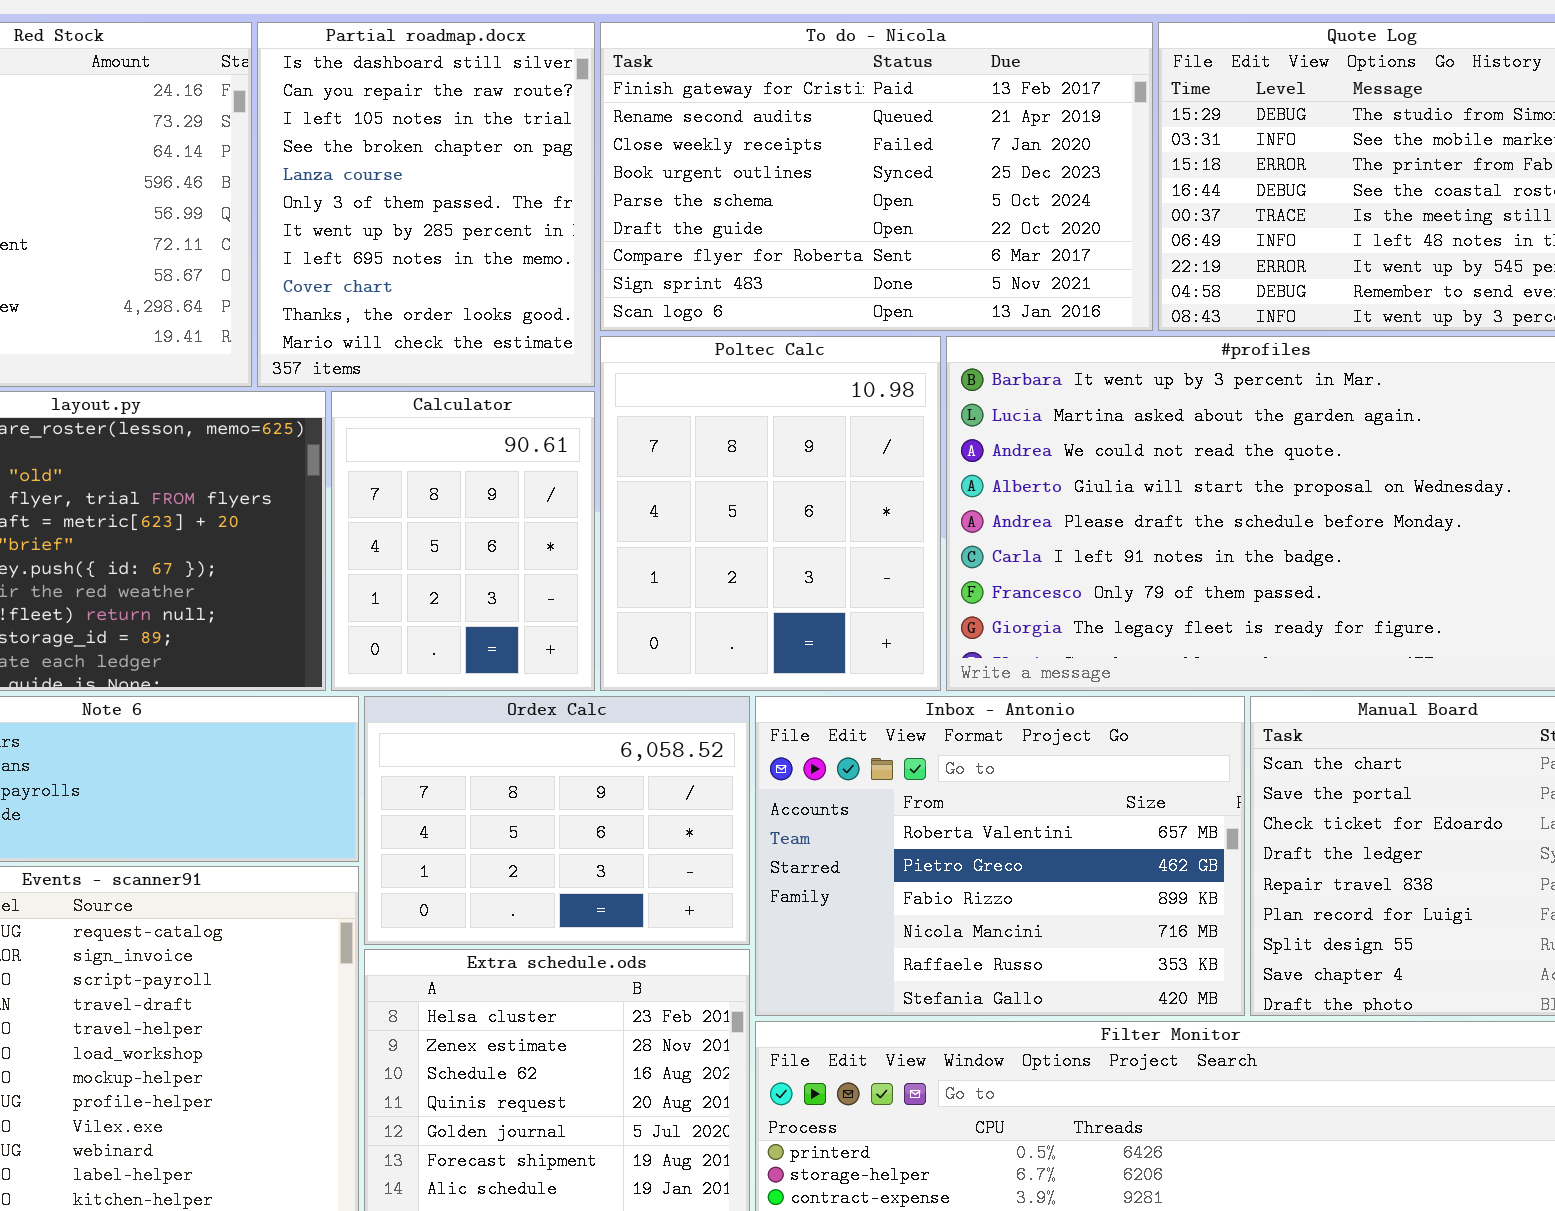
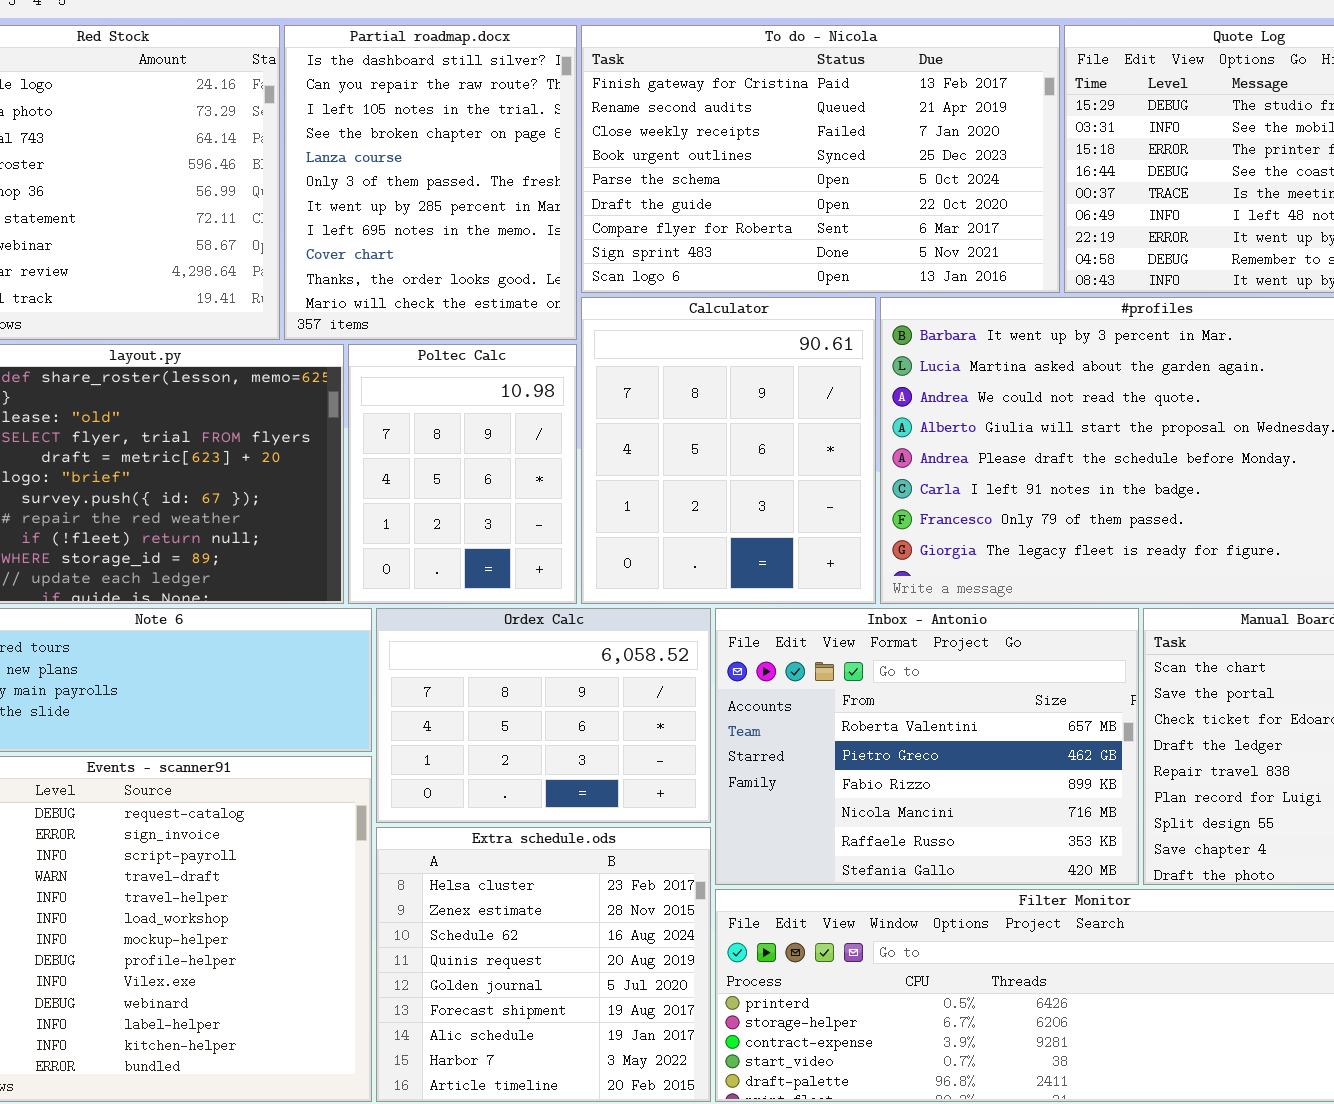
Poltec Calc: [600,336,941,691] -> [348,344,577,604], moved, resized
Calculator: [331,391,595,691] -> [581,297,876,604], moved, resized

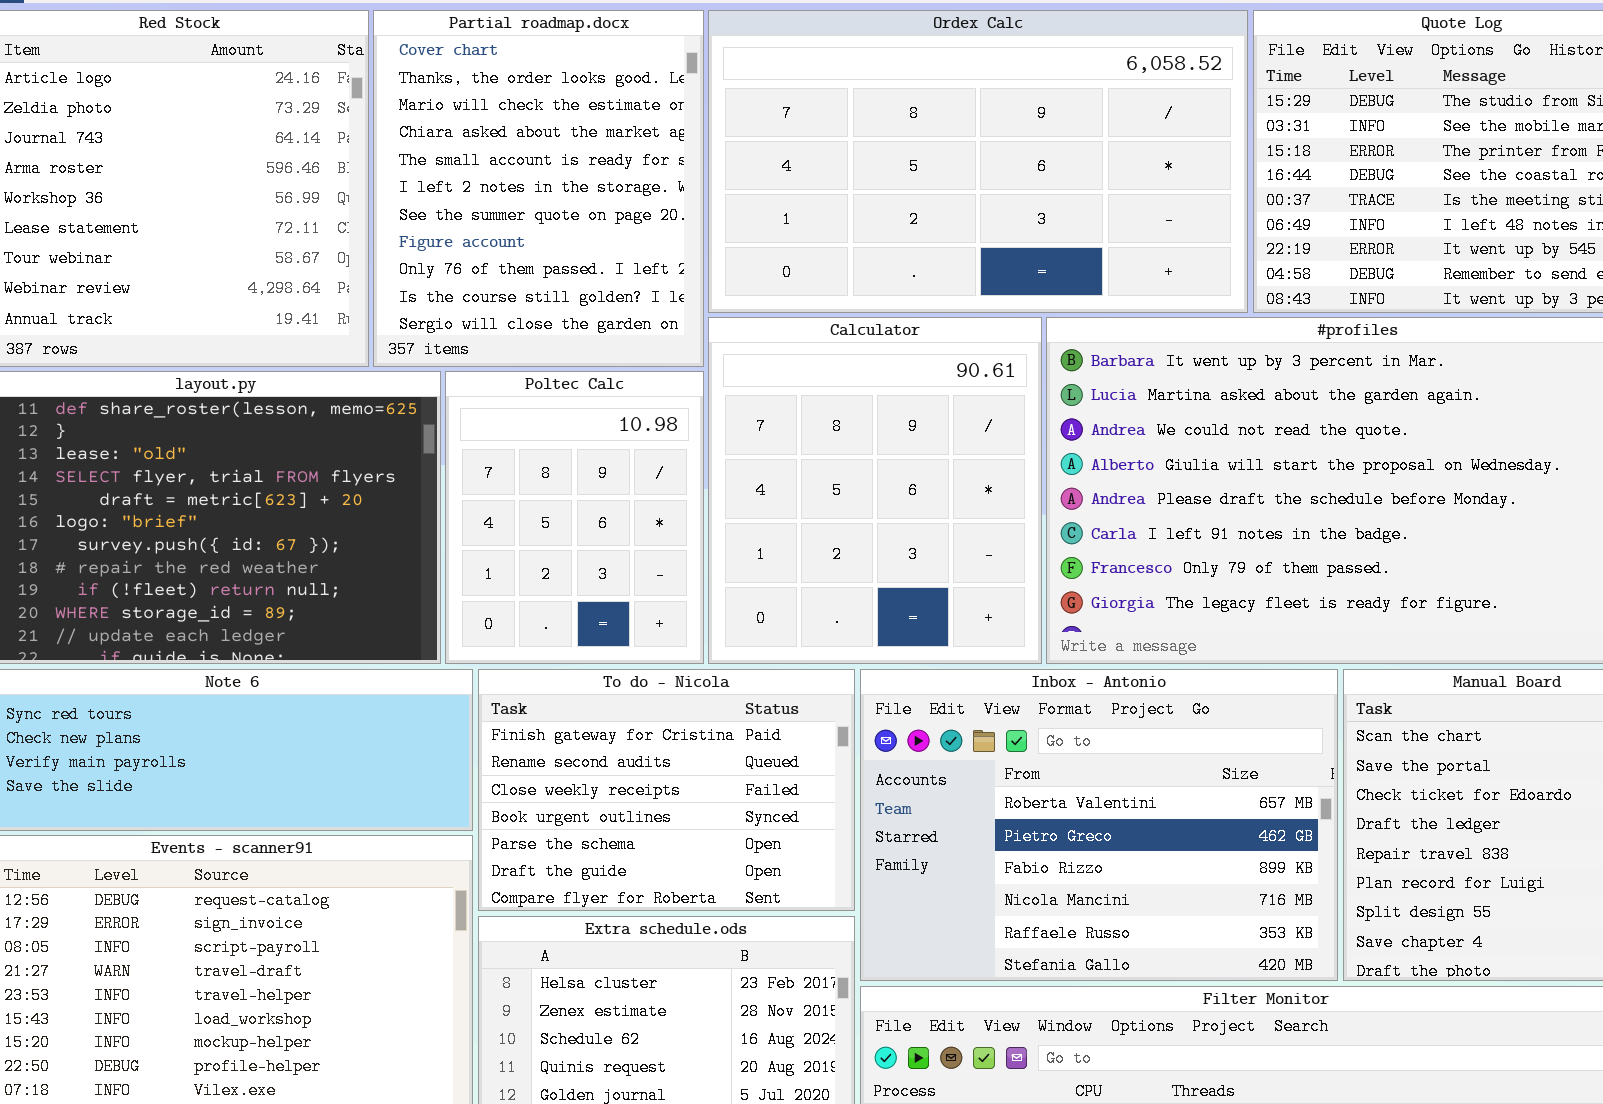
Partial roadmap.docx: [284,25,577,340] -> [373,10,704,367], scrolled down 8 rows
To do - Nicola: [581,25,1060,293] -> [478,669,855,911], moved, resized
Ordex Calc: [376,608,711,823] -> [708,10,1248,313], moved, resized

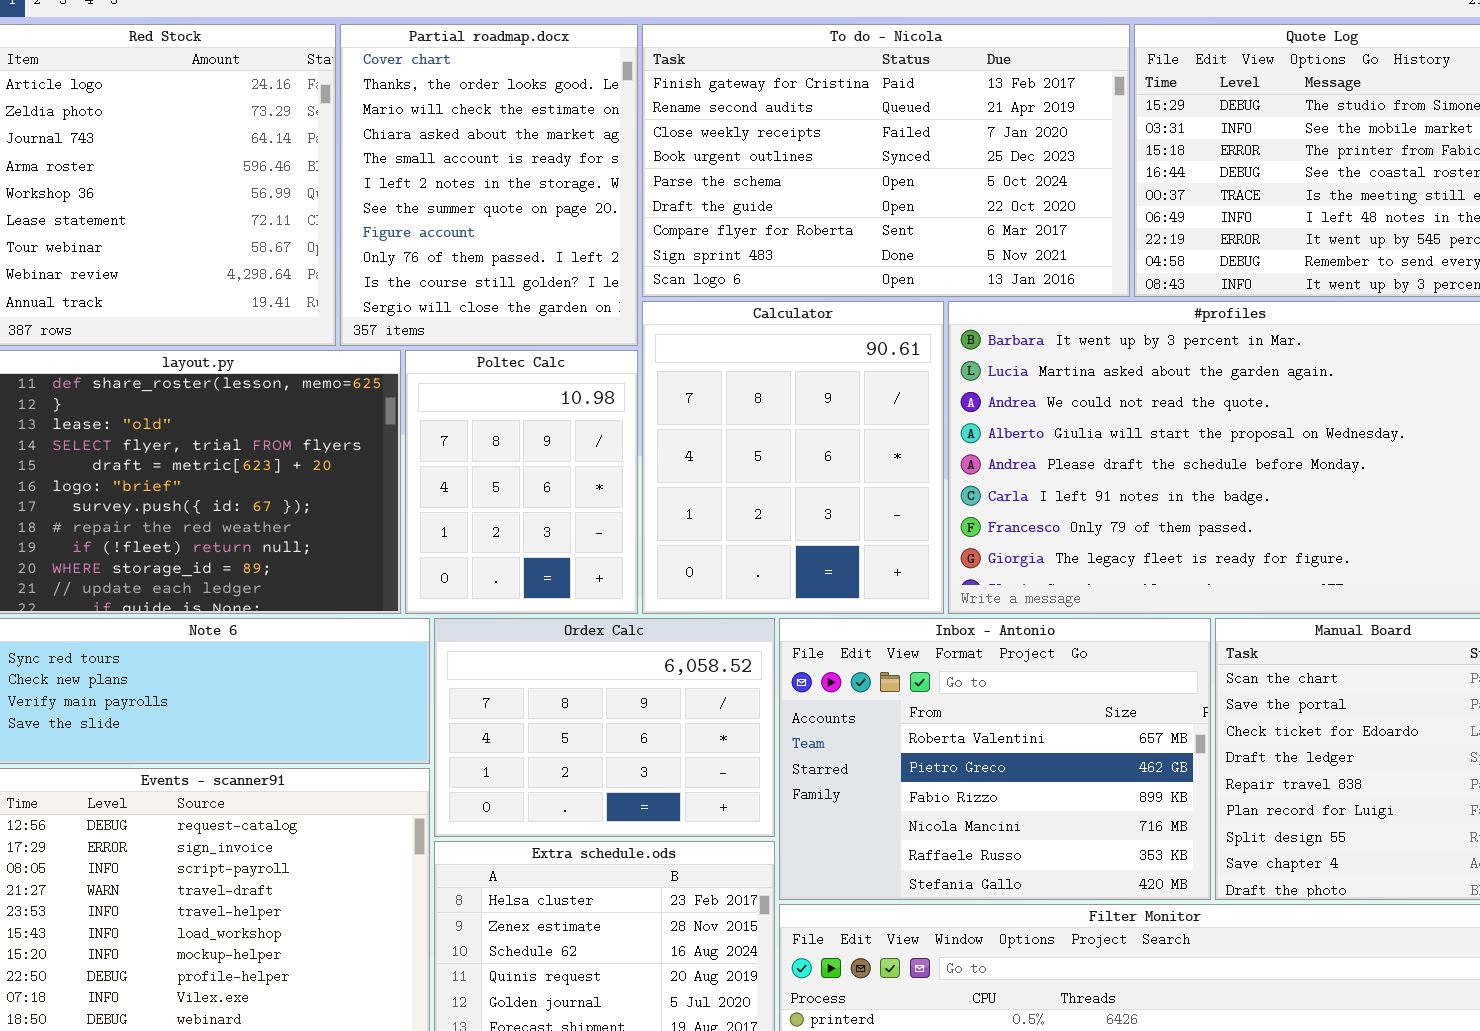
Ordex Calc: [708,10,1248,313] -> [434,618,775,837], moved, resized
To do - Nicola: [478,669,855,911] -> [642,24,1130,297], moved, resized

